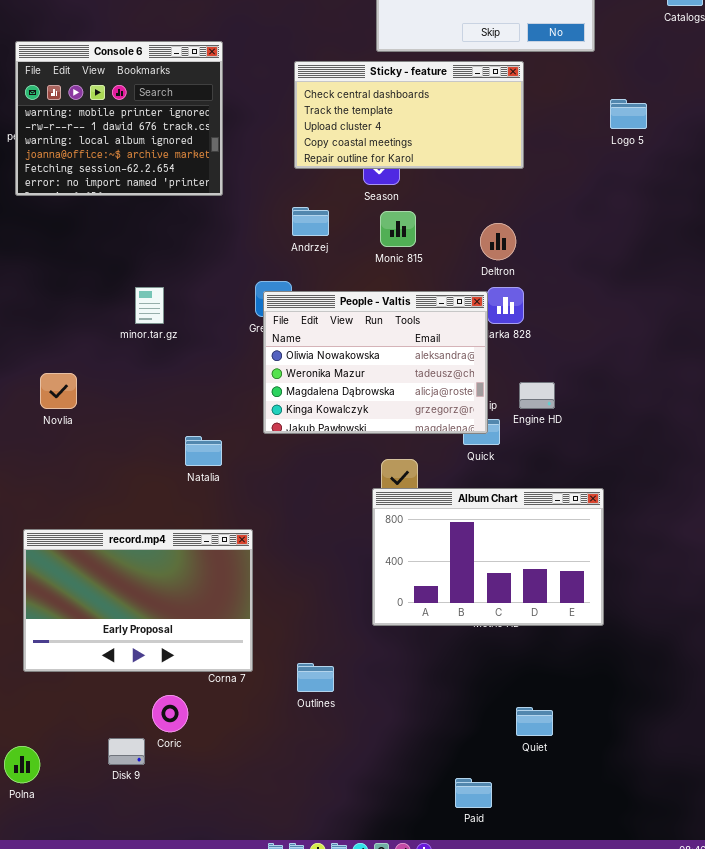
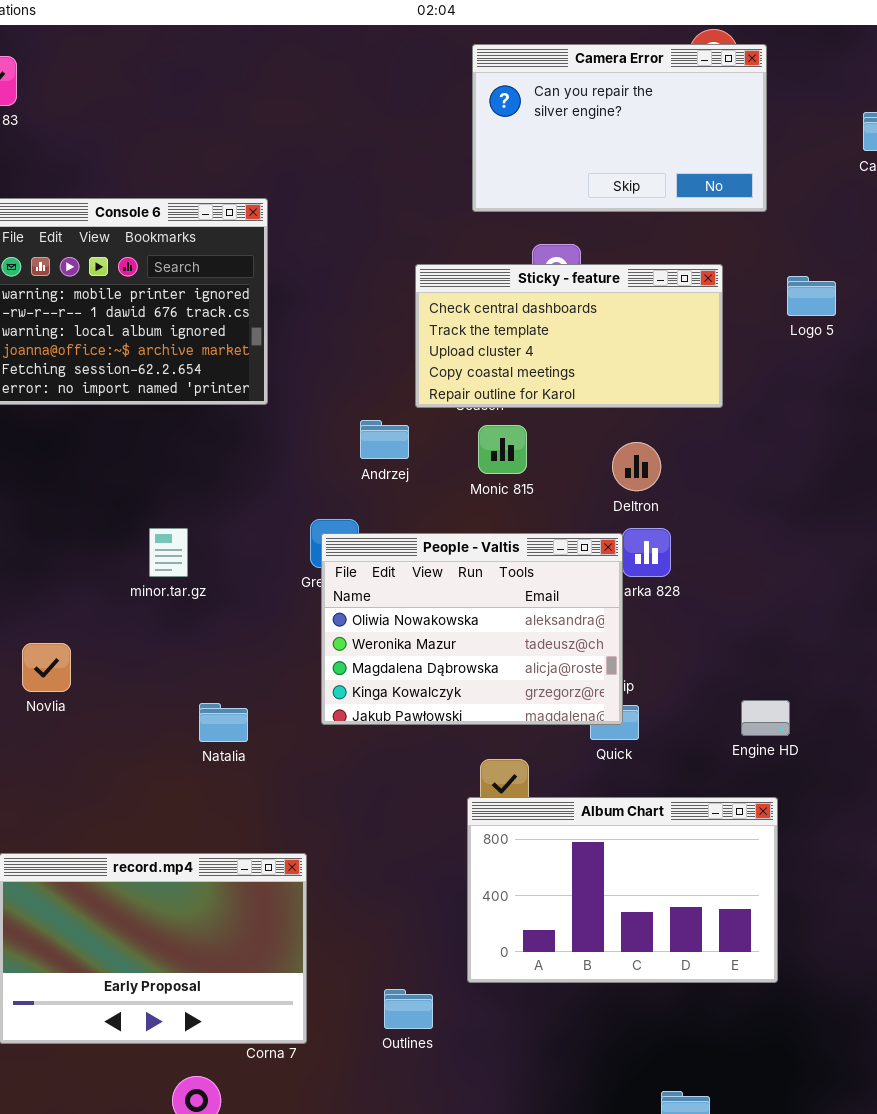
Sticky - feature: [294,61,524,169] -> [415,264,723,408], moved
Engine HD: [519,382,555,409] -> [741,700,790,736], moved
Natalia: [185,436,222,466] -> [199,703,248,742], moved
Outlines: [297,663,334,692] -> [384,989,433,1029], moved

